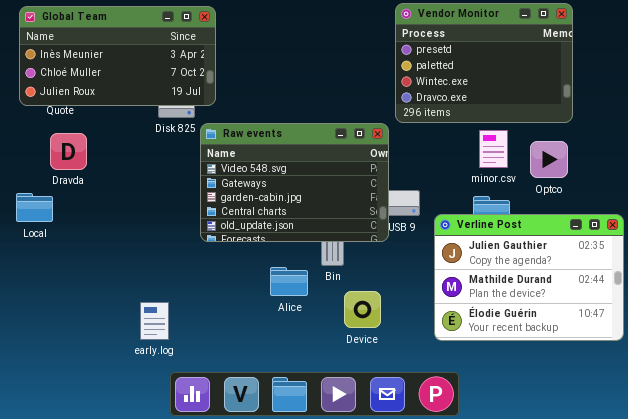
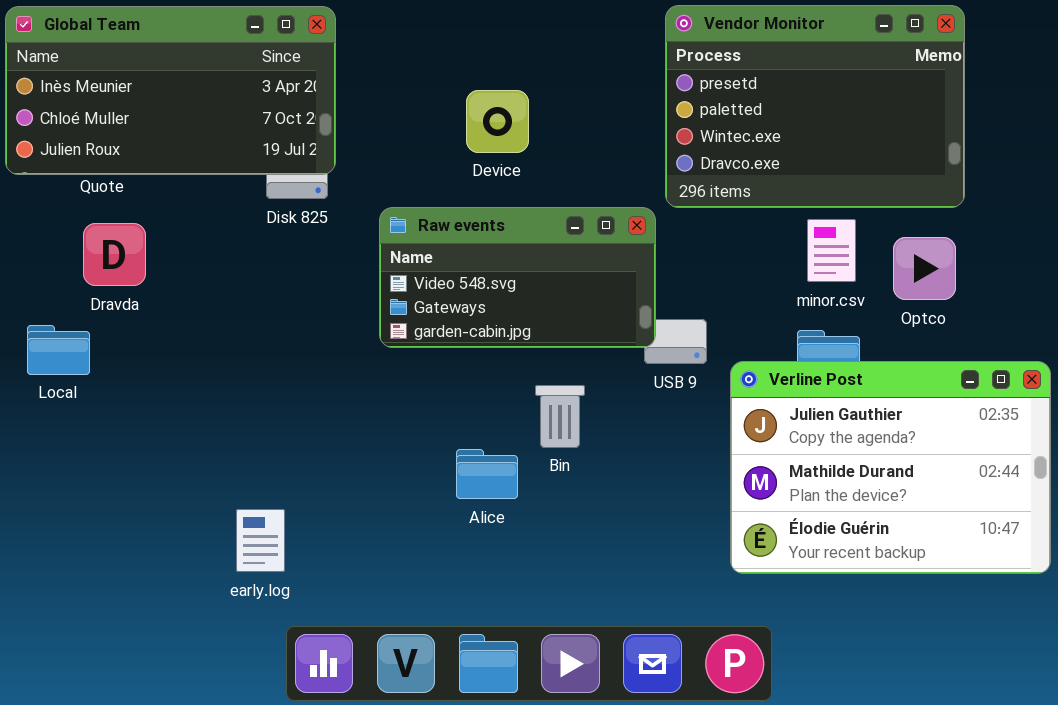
Global Team: [19,6,216,106] -> [5,6,336,175], moved
Raw events: [200,123,389,242] -> [379,207,656,348], resized
Device: [344,291,381,328] -> [466,90,529,153], moved

